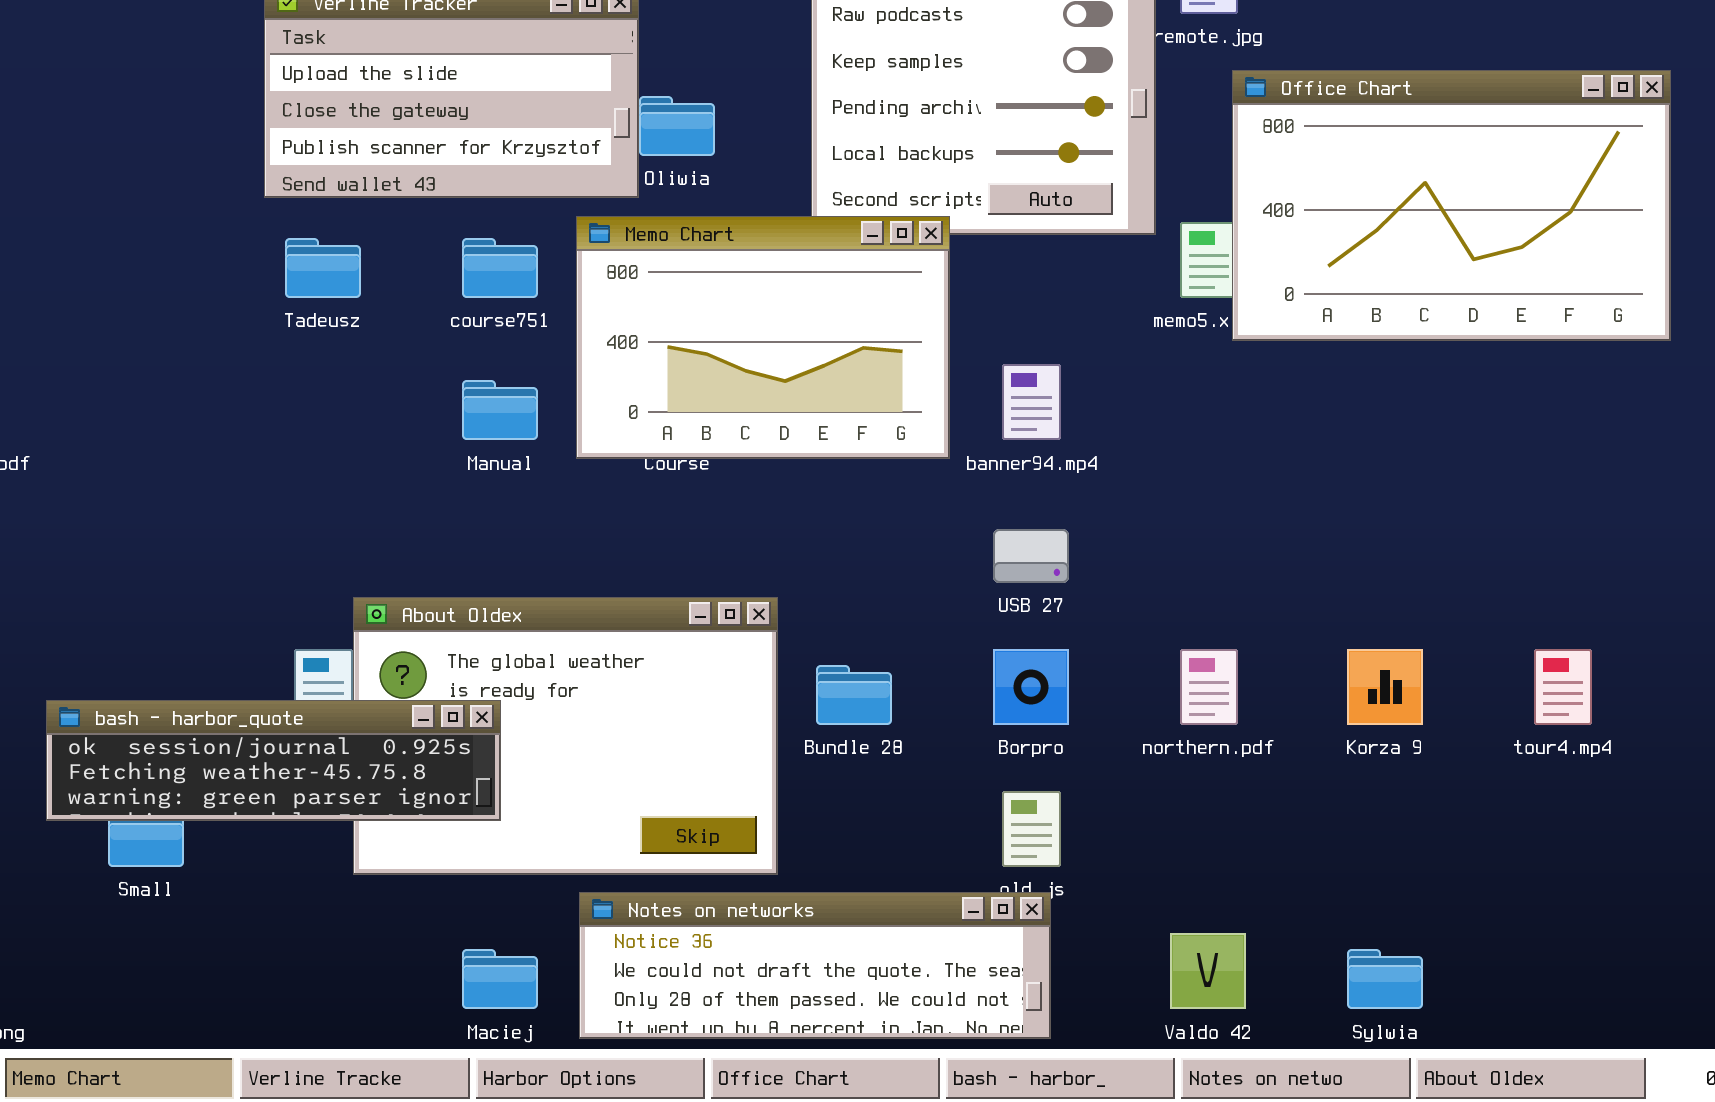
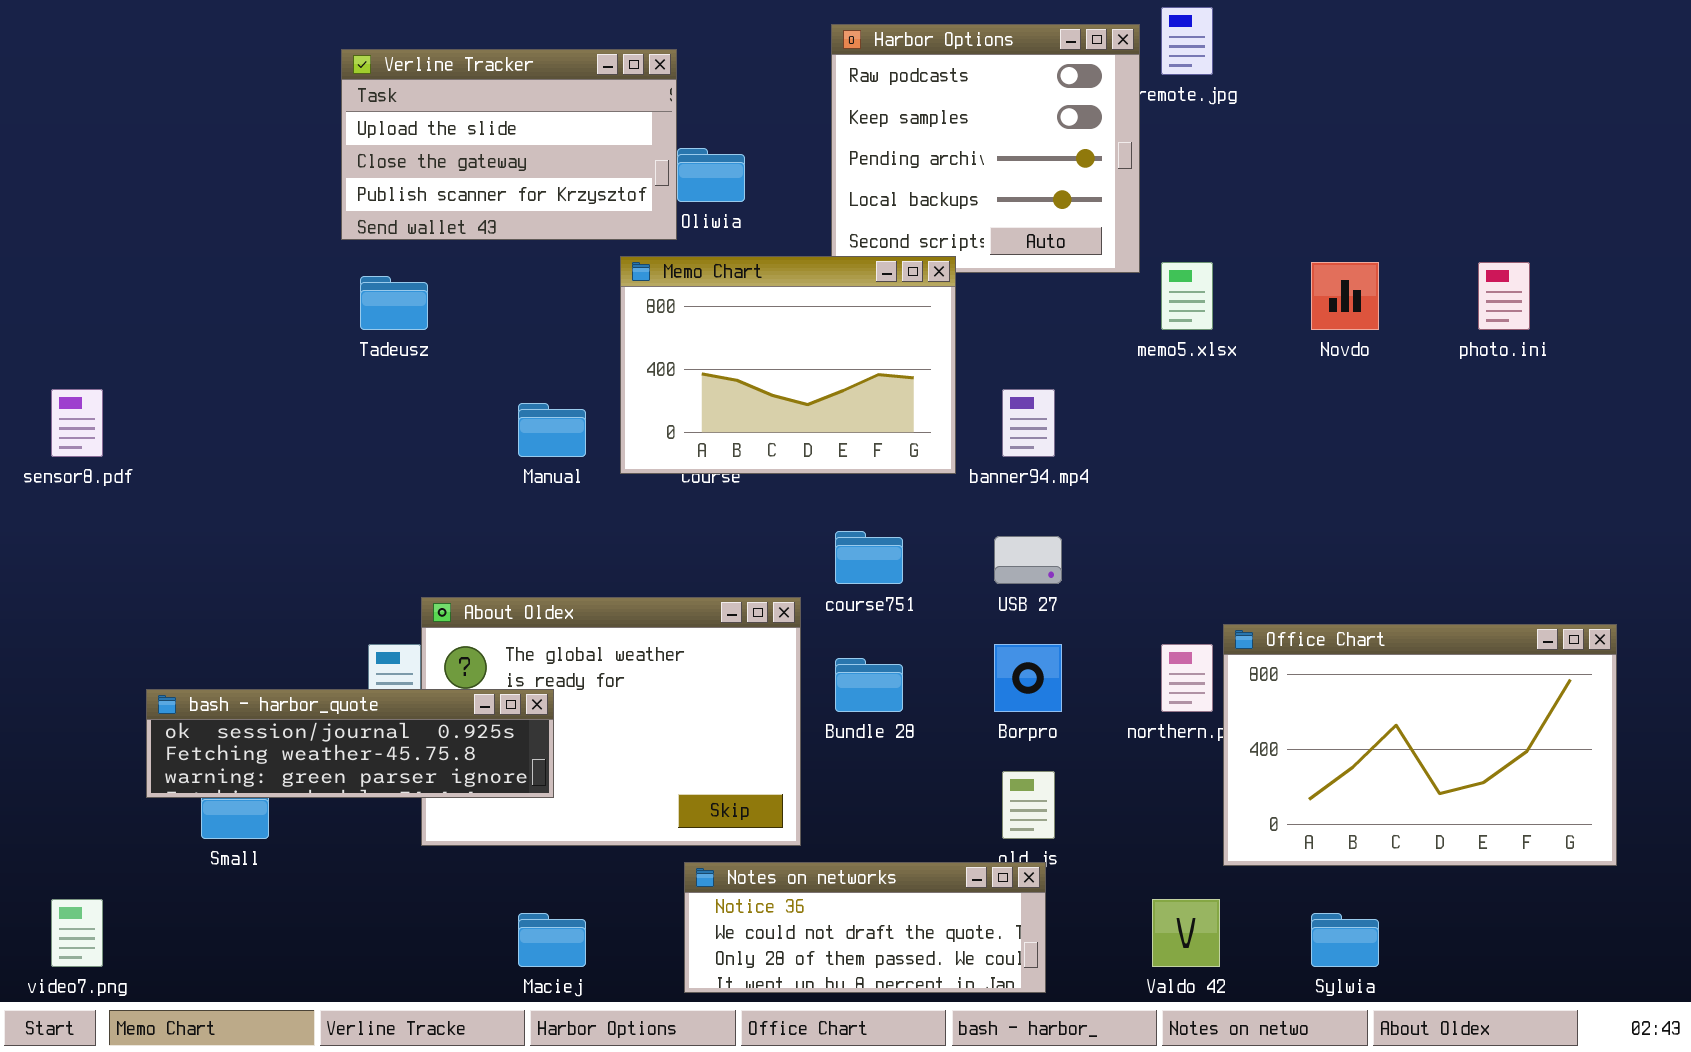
Office Chart: [1232,70,1671,341] -> [1223,624,1617,866], moved
course751: [462,238,538,298] -> [835,531,903,584], moved
Notes on networks: [579,892,1051,1039] -> [684,862,1046,993], resized

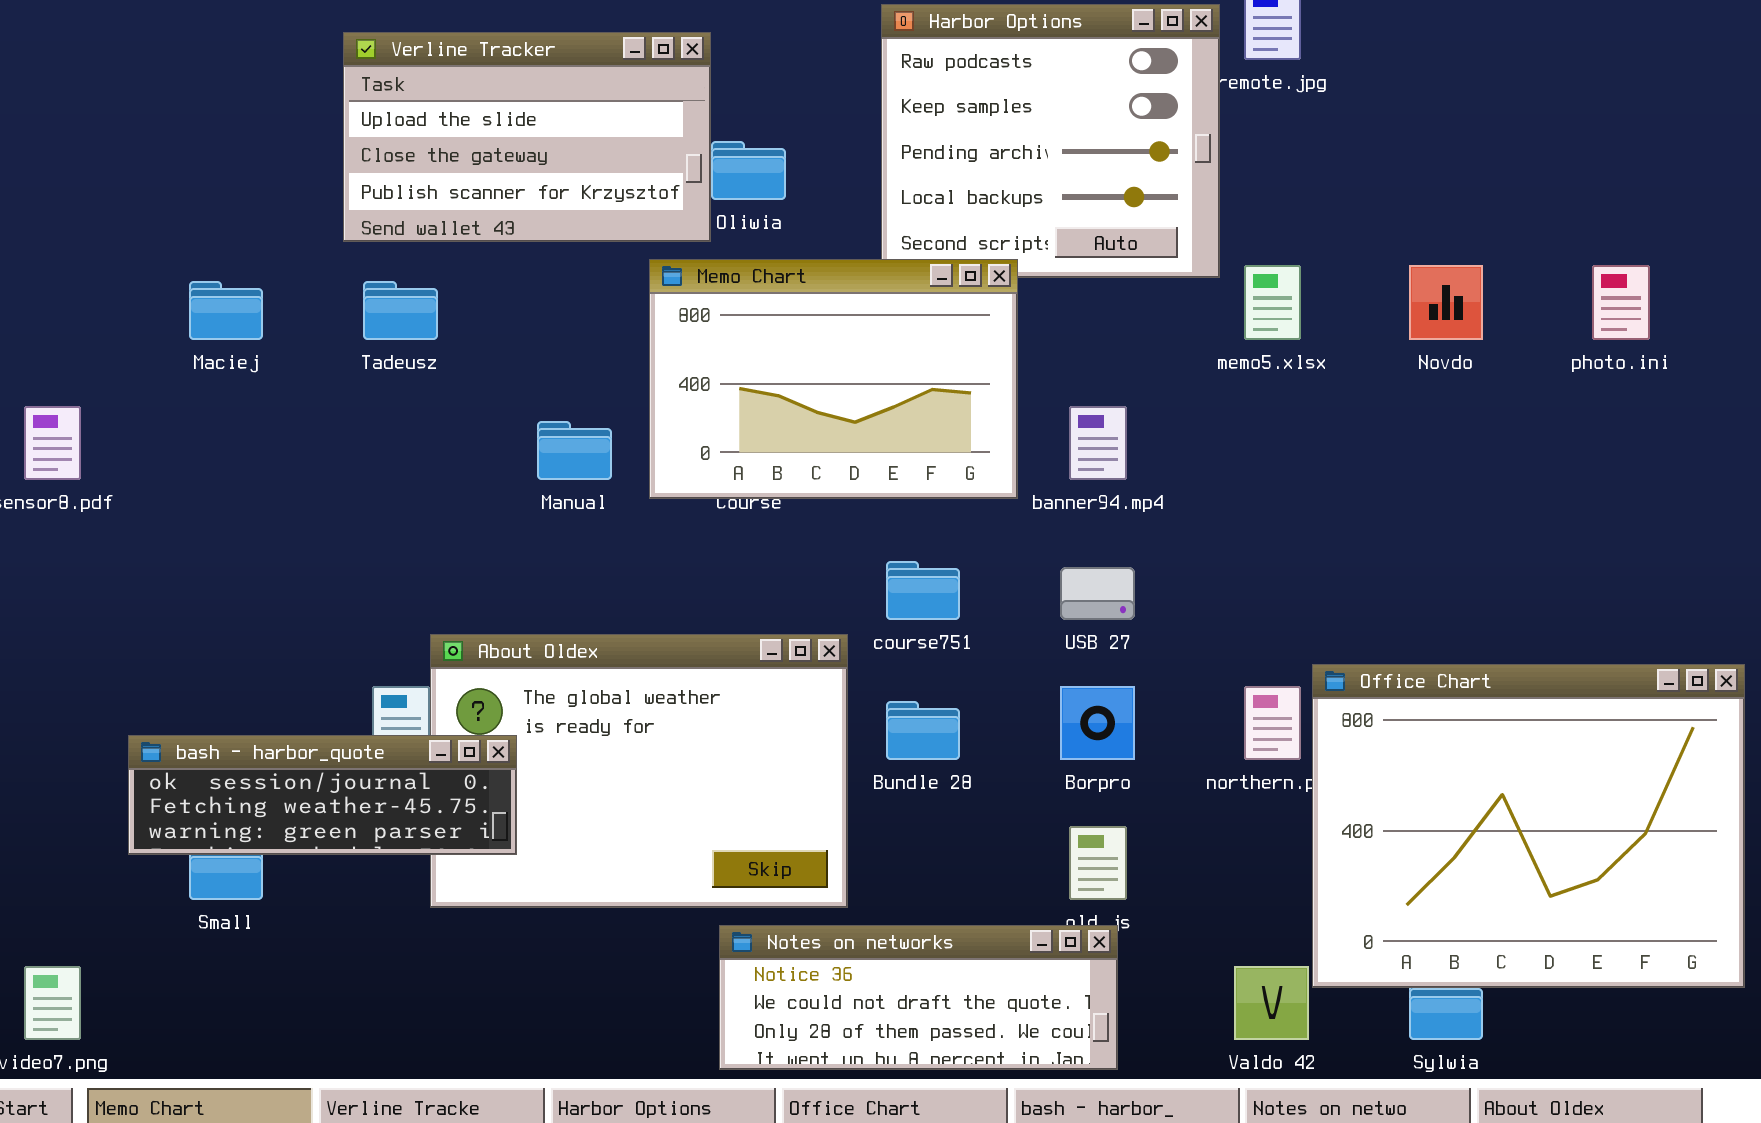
Office Chart: [1223,624,1617,866] -> [1312,664,1745,988], resized
bash - harbor_quote: [146,689,554,798] -> [128,735,517,855], resized
Maciej: [518,913,586,967] -> [189,281,263,340], moved

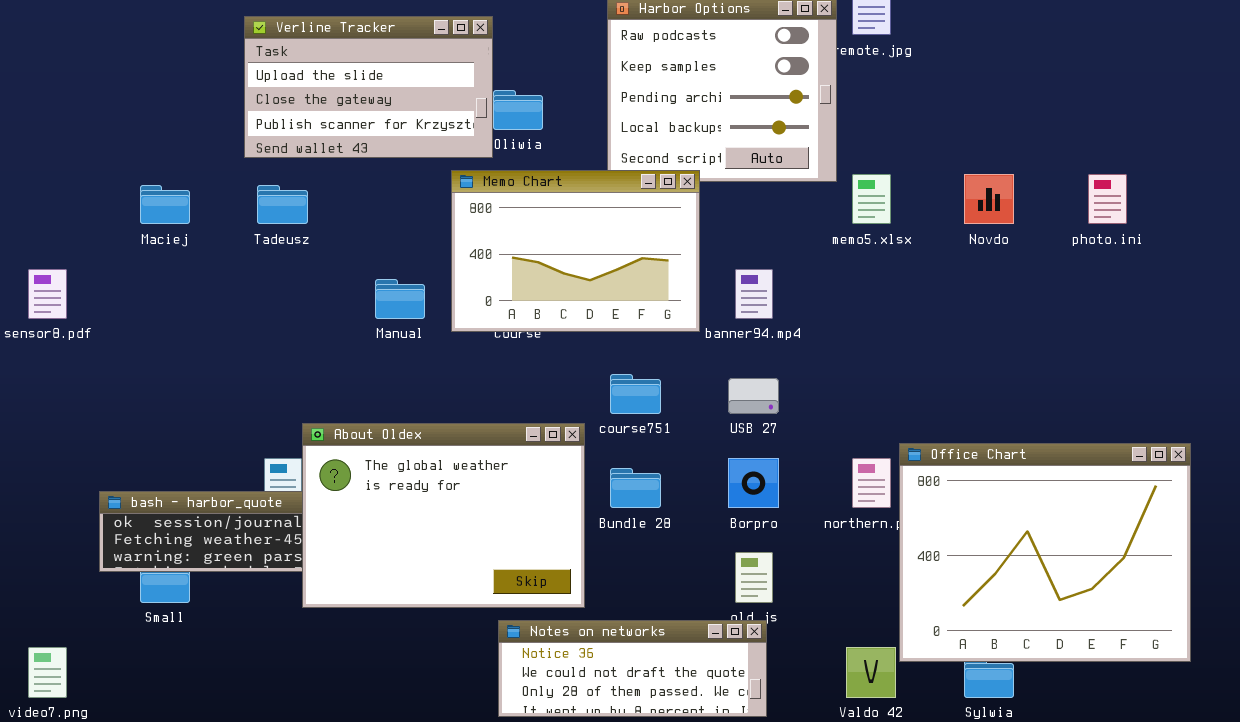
About Oldex: [430,634,848,908] -> [302,423,585,608], raised

